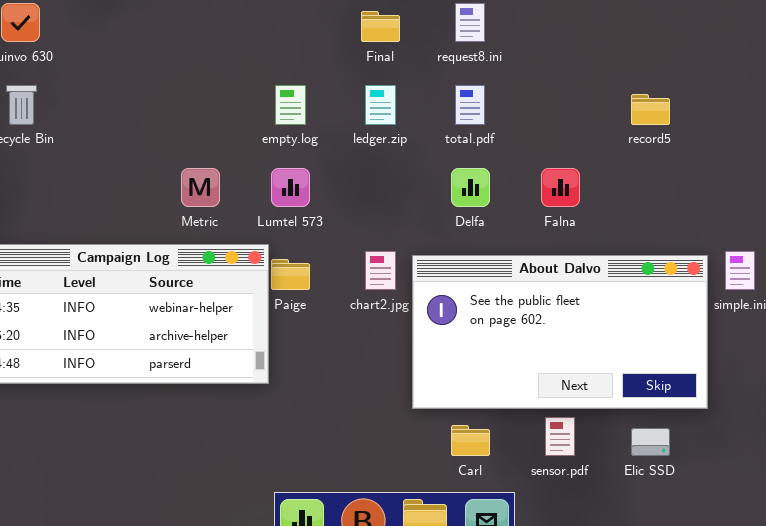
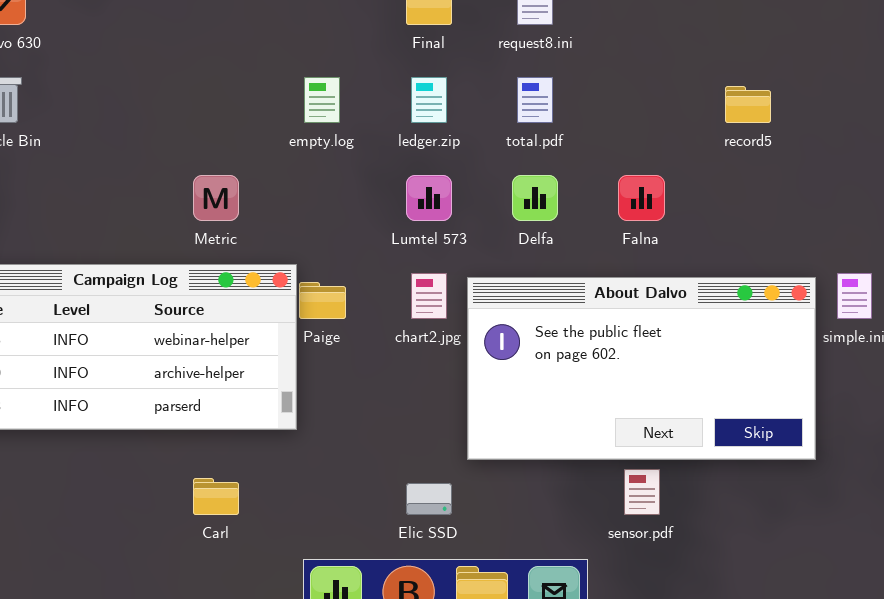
Lumtel 573: [271,168,310,207] -> [406,175,452,221], moved
Carl: [451,425,490,456] -> [193,478,239,515], moved
Elic SSD: [631,428,670,456] -> [406,483,452,515], moved

